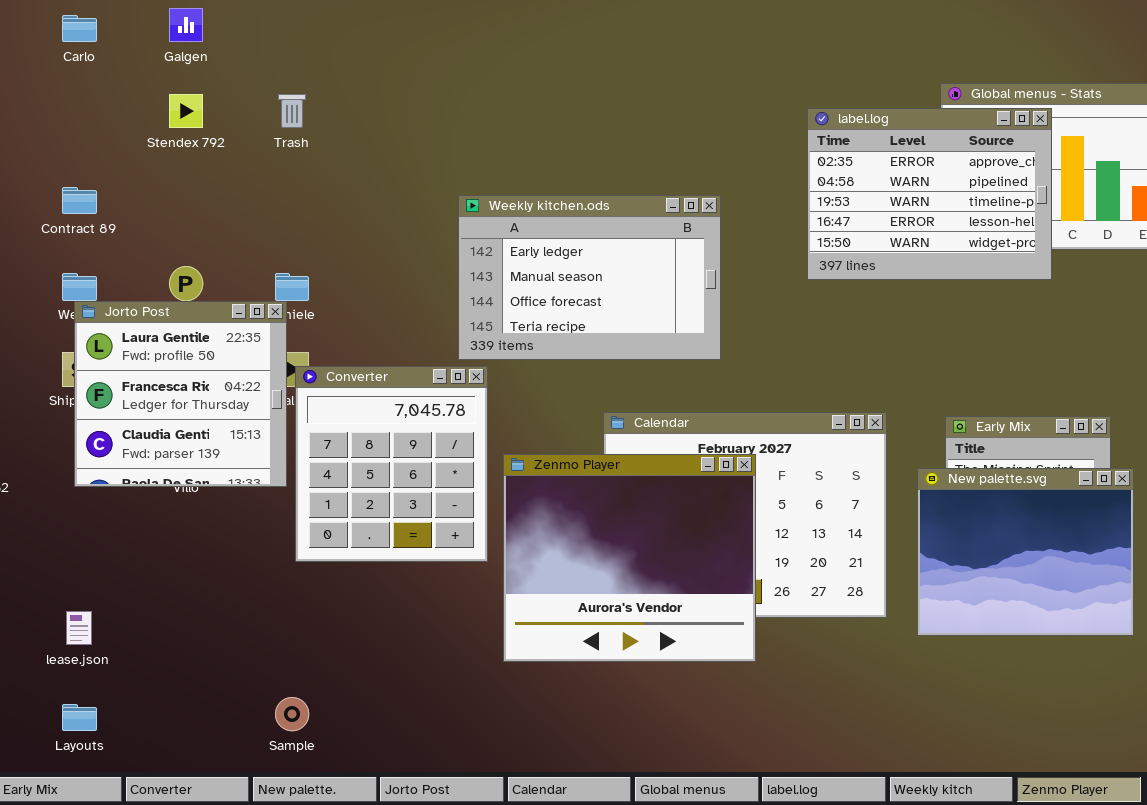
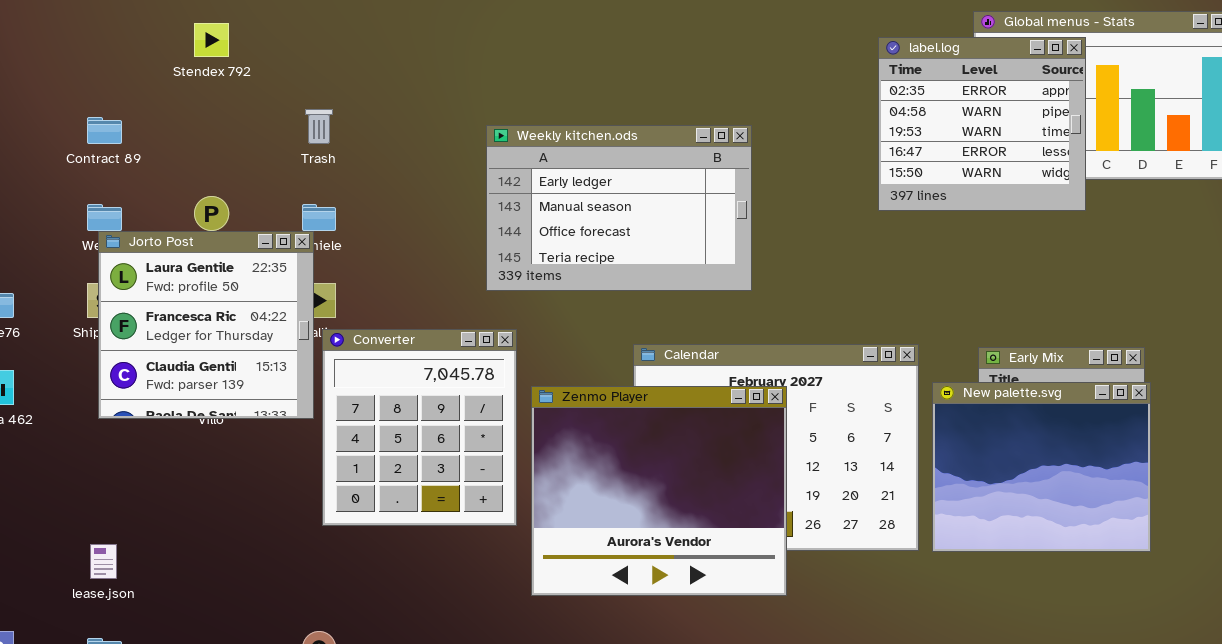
Trash: [278,94,306,128] -> [305,109,333,144], moved
label.log: [807,108,1052,280] -> [878,37,1086,211], resized
Converter: [295,366,488,562] -> [322,329,517,526], moved
New palette.svg: [917,468,1134,636] -> [932,382,1151,552], moved

